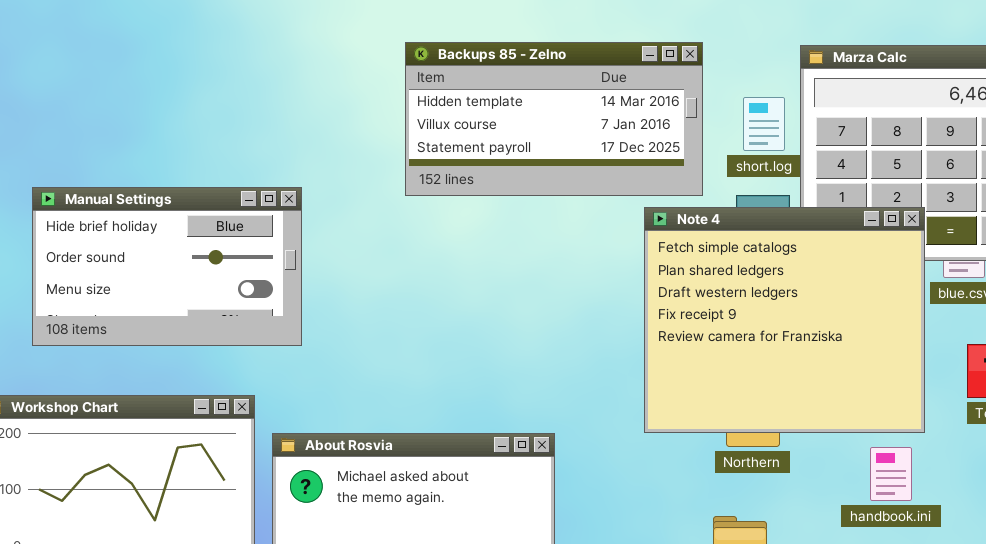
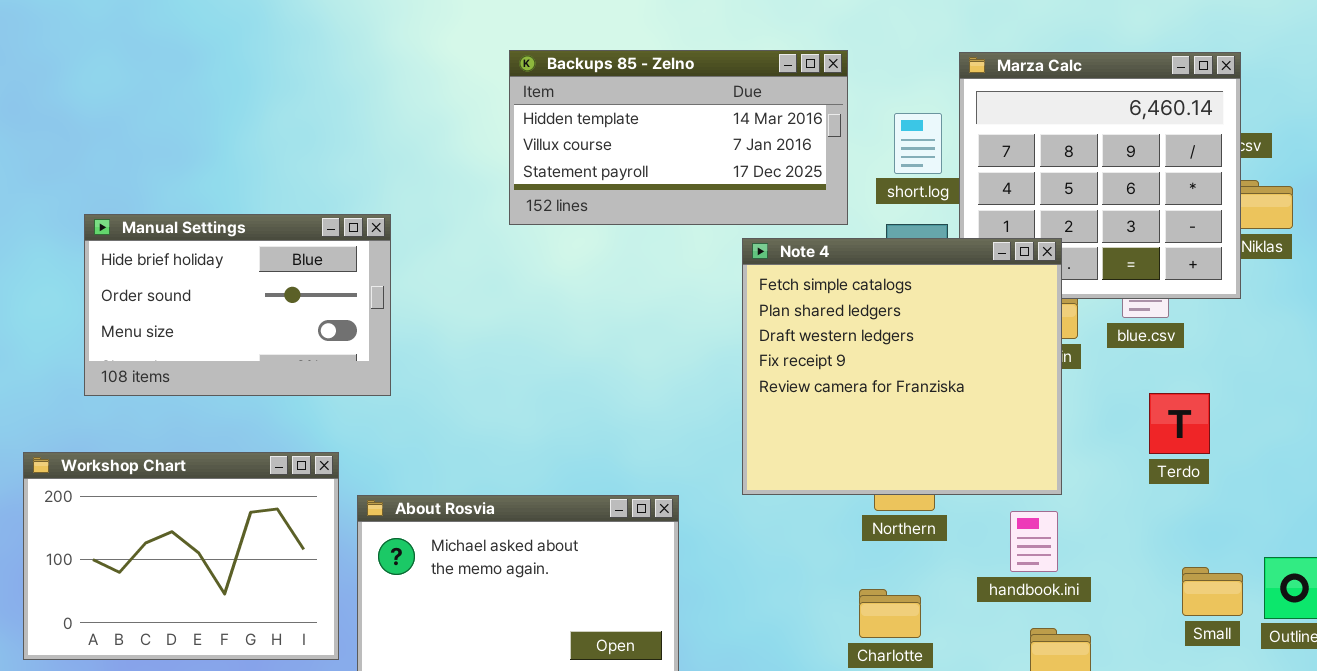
Note 4: [644,207,925,433] -> [742,238,1062,495], moved
handbook.ini: [870,447,912,501] -> [1010,511,1058,572], moved

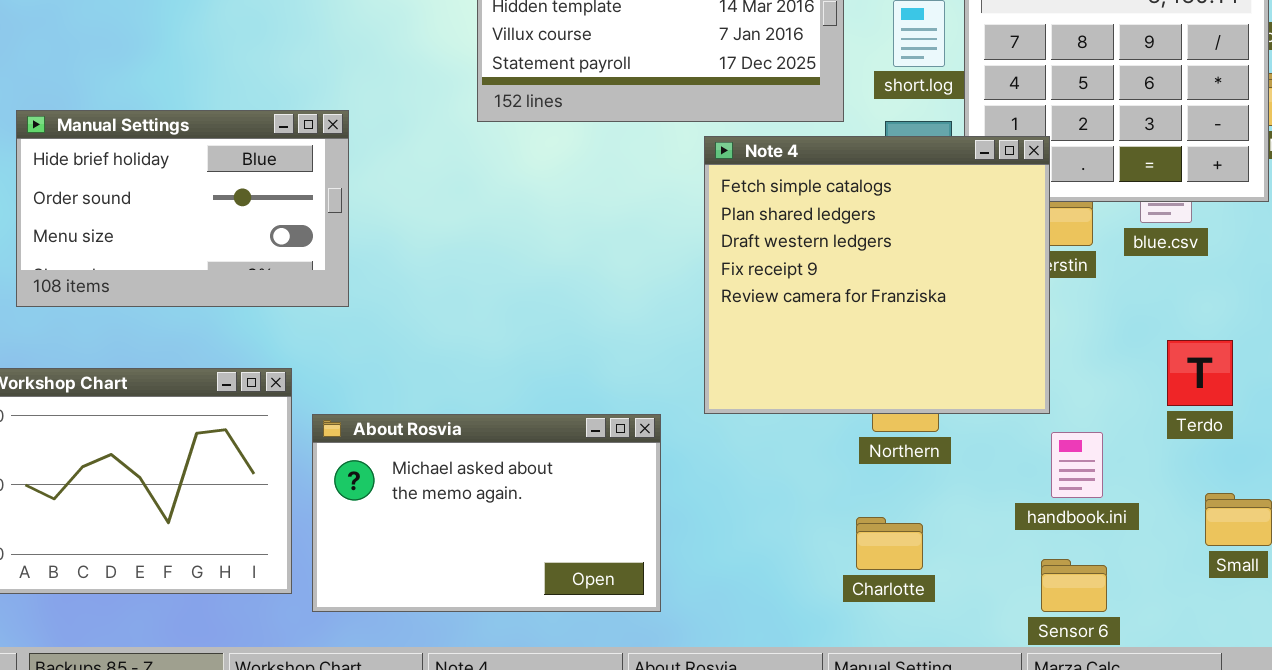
Note 4: [742,238,1062,495] -> [704,136,1050,414], moved
Terdo: [1149,393,1210,454] -> [1167,340,1233,406], moved
handbook.ini: [1010,511,1058,572] -> [1051,432,1103,498], moved

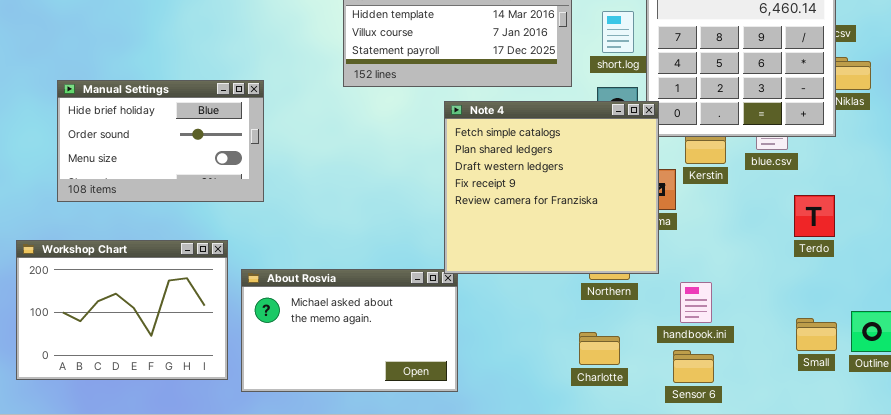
Note 4: [704,136,1050,414] -> [444,101,659,274], moved
Terdo: [1167,340,1233,406] -> [794,195,835,237], moved
handbook.ini: [1051,432,1103,498] -> [680,282,712,323], moved
Sensor 6: [1041,559,1107,612] -> [673,350,714,383], moved

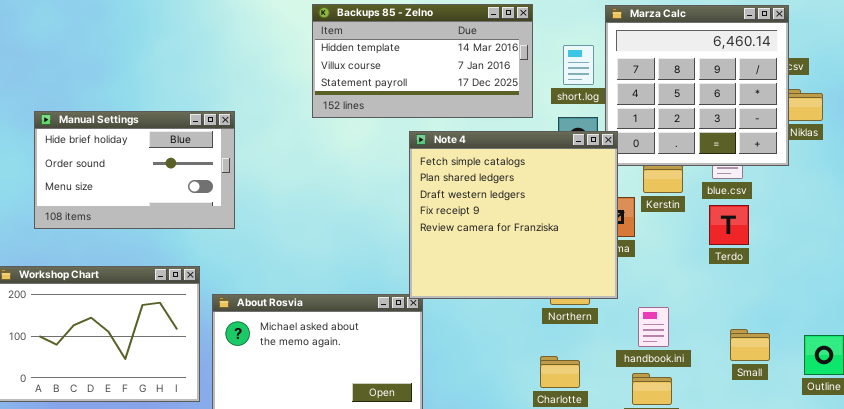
Terdo: [794,195,835,237] -> [709,205,749,245], moved
Small: [796,318,837,351] -> [730,329,770,361], moved

